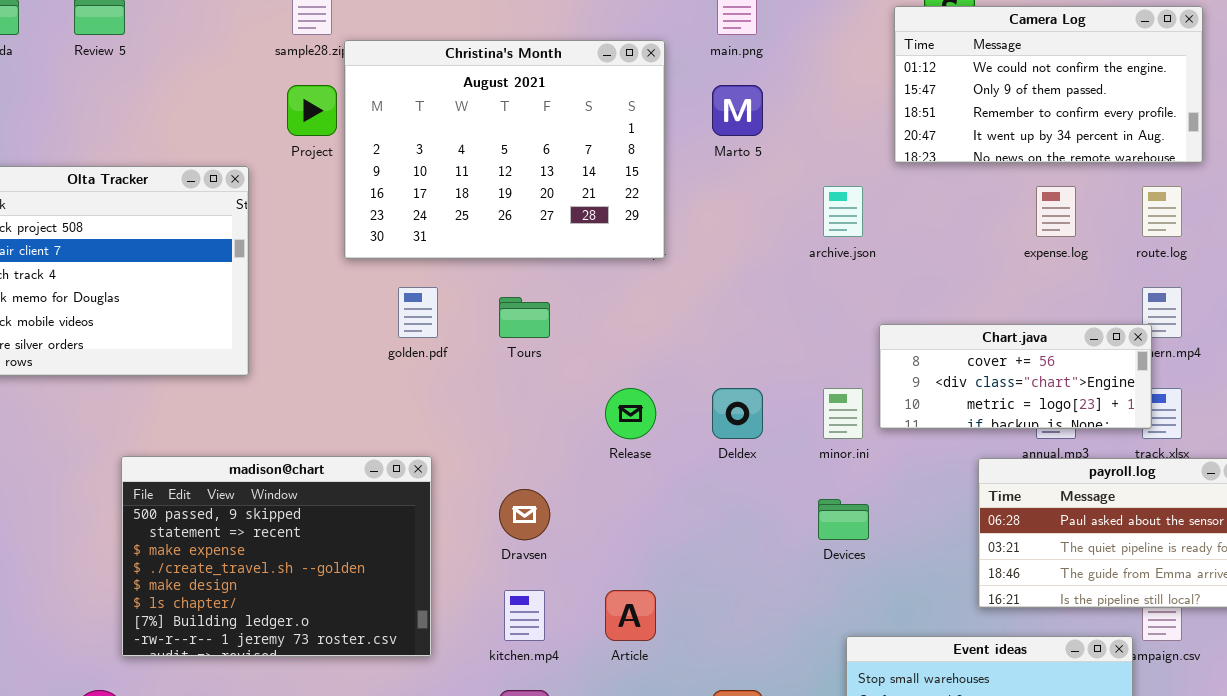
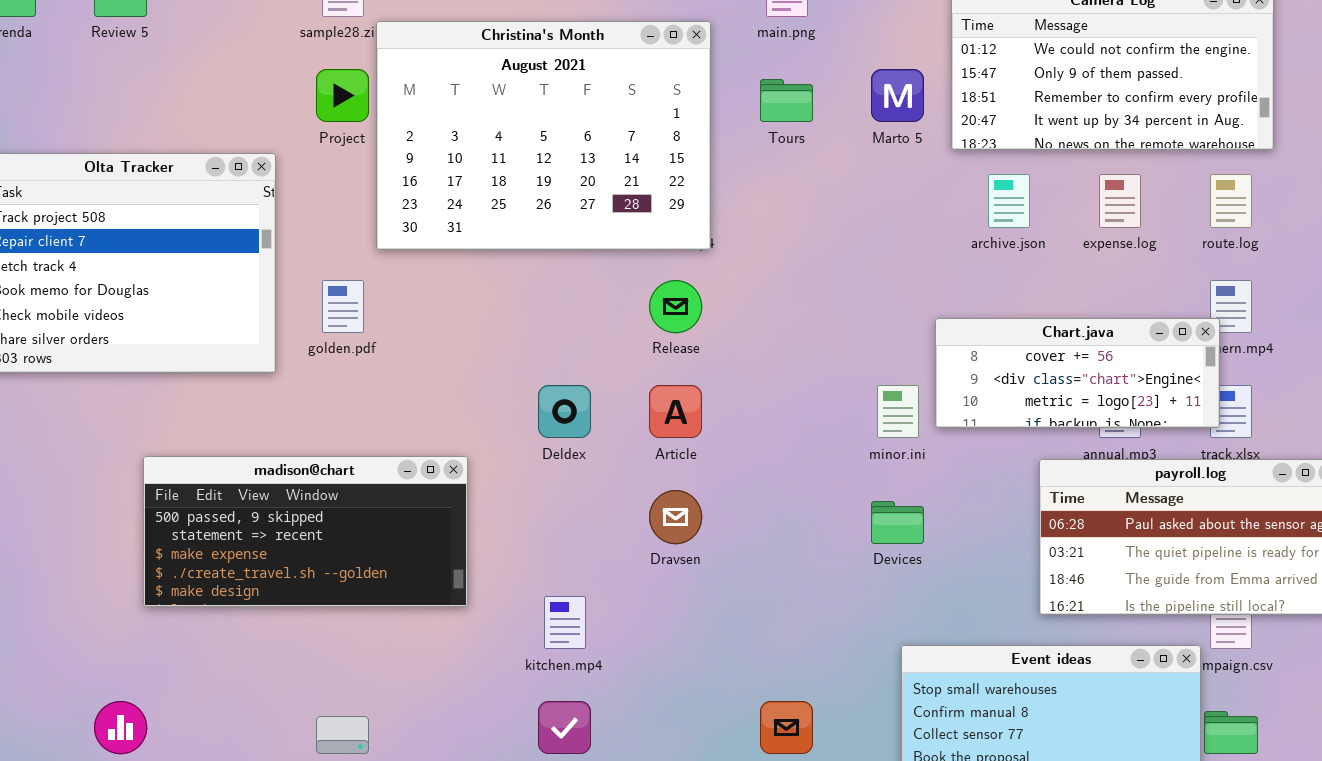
Marto 5: [712,85,763,136] -> [871,69,924,122], moved
archive.json: [823,186,863,237] -> [988,174,1030,228], moved
golden.pdf: [398,287,438,338] -> [322,280,364,333], moved
Tours: [499,297,550,338] -> [760,79,813,122], moved
Release: [605,388,656,439] -> [649,280,702,333], moved
Deldex: [712,388,763,439] -> [538,385,591,438], moved
madison@chart: [121,456,432,657] -> [143,456,468,607], resized
Dravsen: [499,489,550,540] -> [649,490,702,544], moved
Article: [605,590,656,641] -> [649,385,702,438], moved

